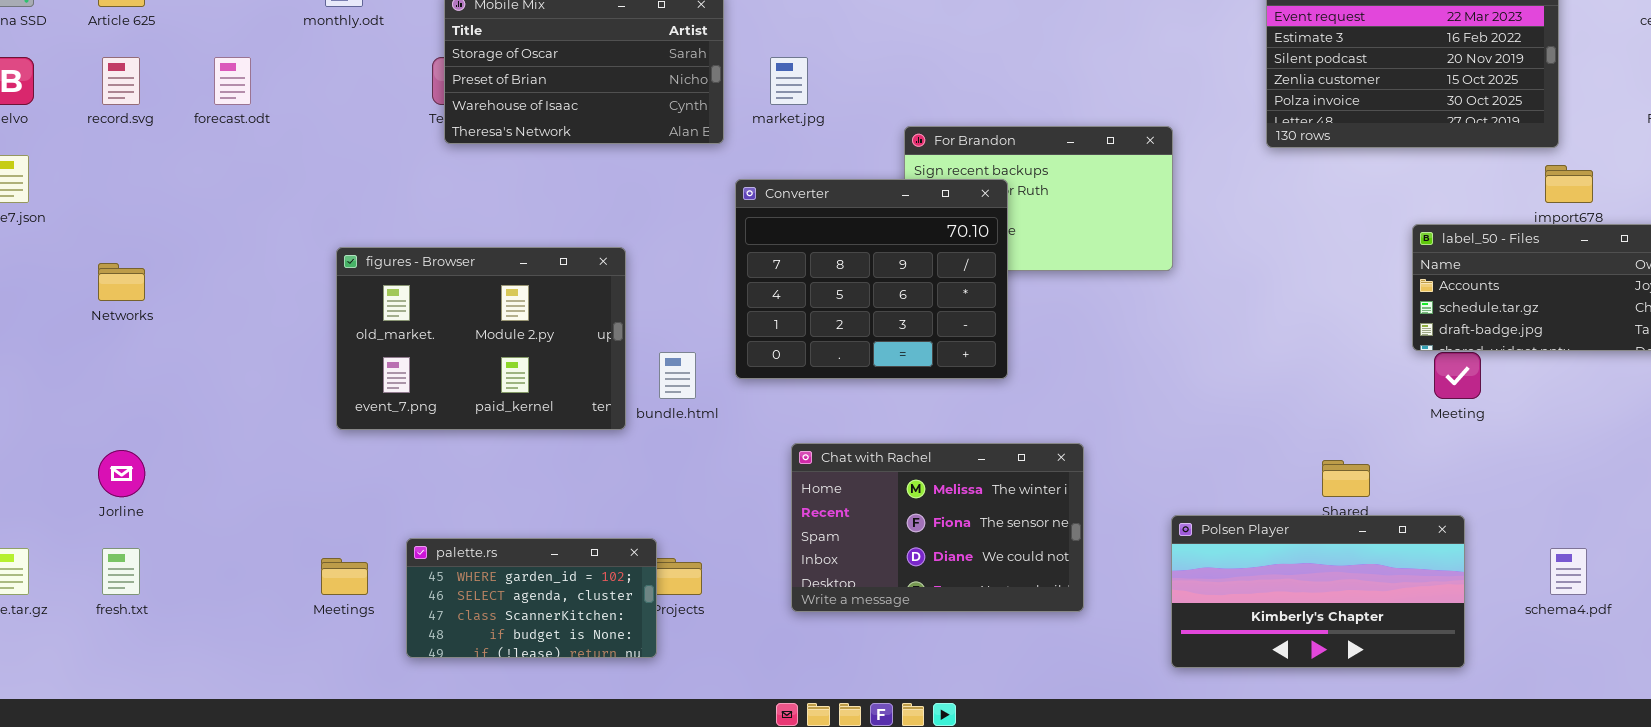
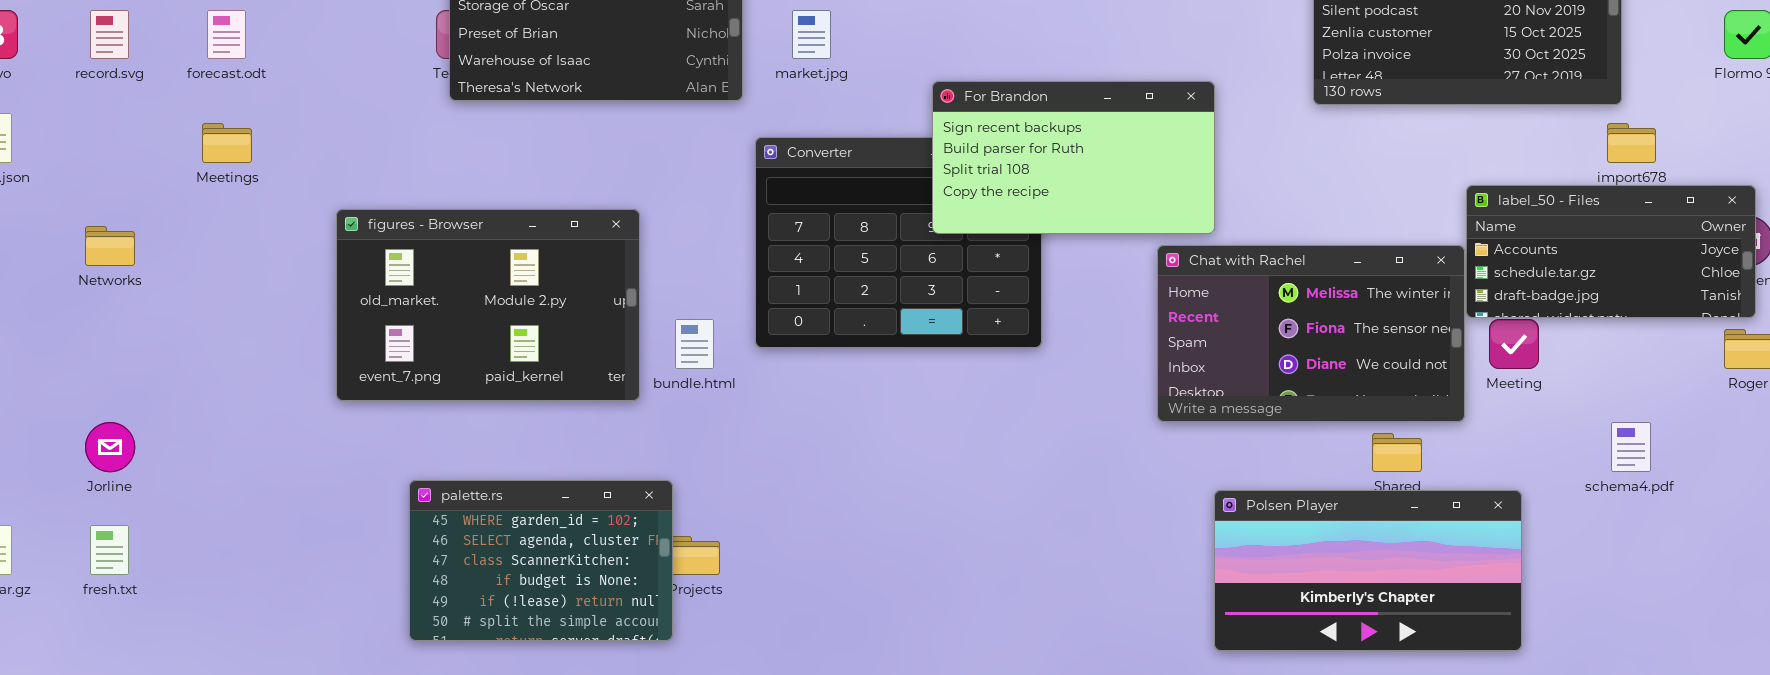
For Brandon: [904,126,1173,271] -> [932,81,1215,234], raised
Chat with Rachel: [791,443,1084,612] -> [1157,245,1465,422], moved
palette.rs: [406,538,657,658] -> [409,480,673,641], resized
schema4.pdf: [1550,548,1587,595] -> [1611,422,1651,472], moved
Meetings: [321,558,368,595] -> [202,123,252,163], moved

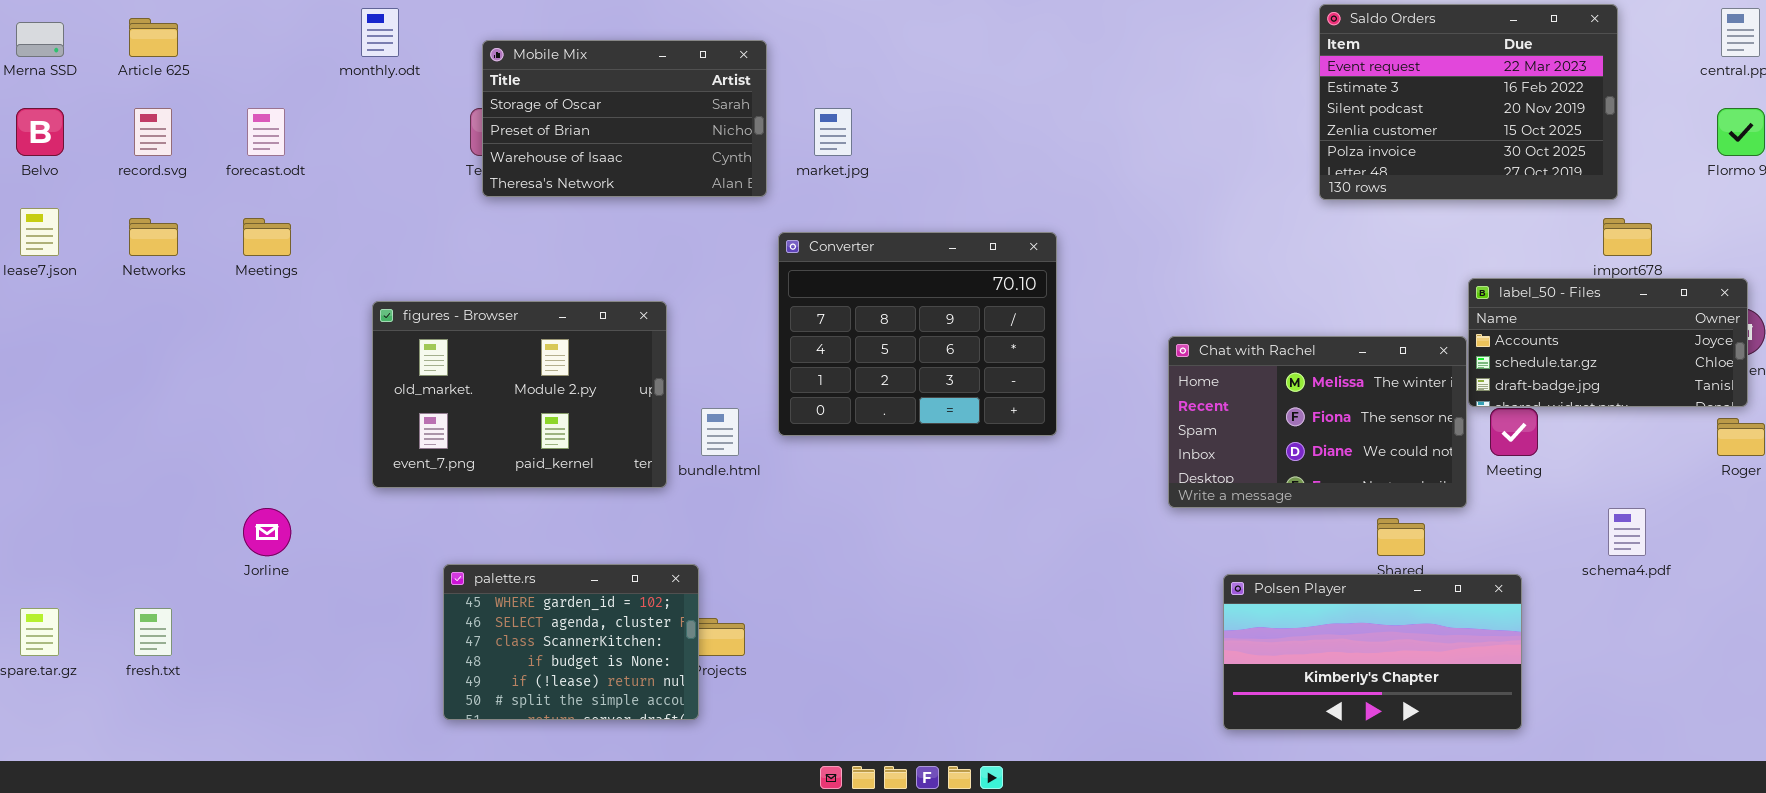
For Brandon: [932,81,1215,234] -> none, closed
Networks: [85,226,135,266] -> [129,218,178,256], moved
Jorline: [85,422,135,472] -> [243,508,291,556], moved

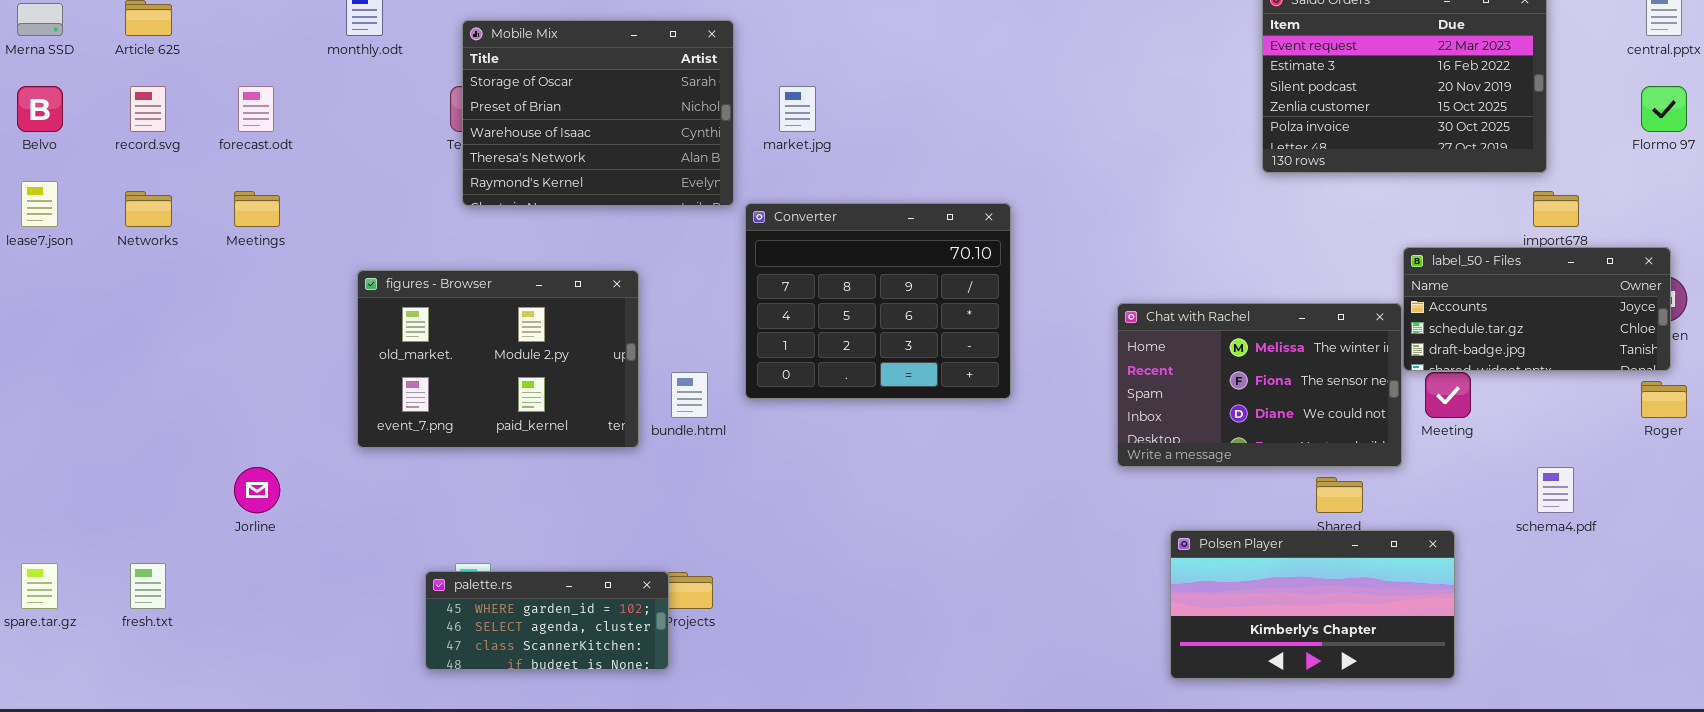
Mobile Mix: [482,40,767,197] -> [462,20,734,206], resized
palette.rs: [443,564,699,720] -> [425,571,669,670], resized

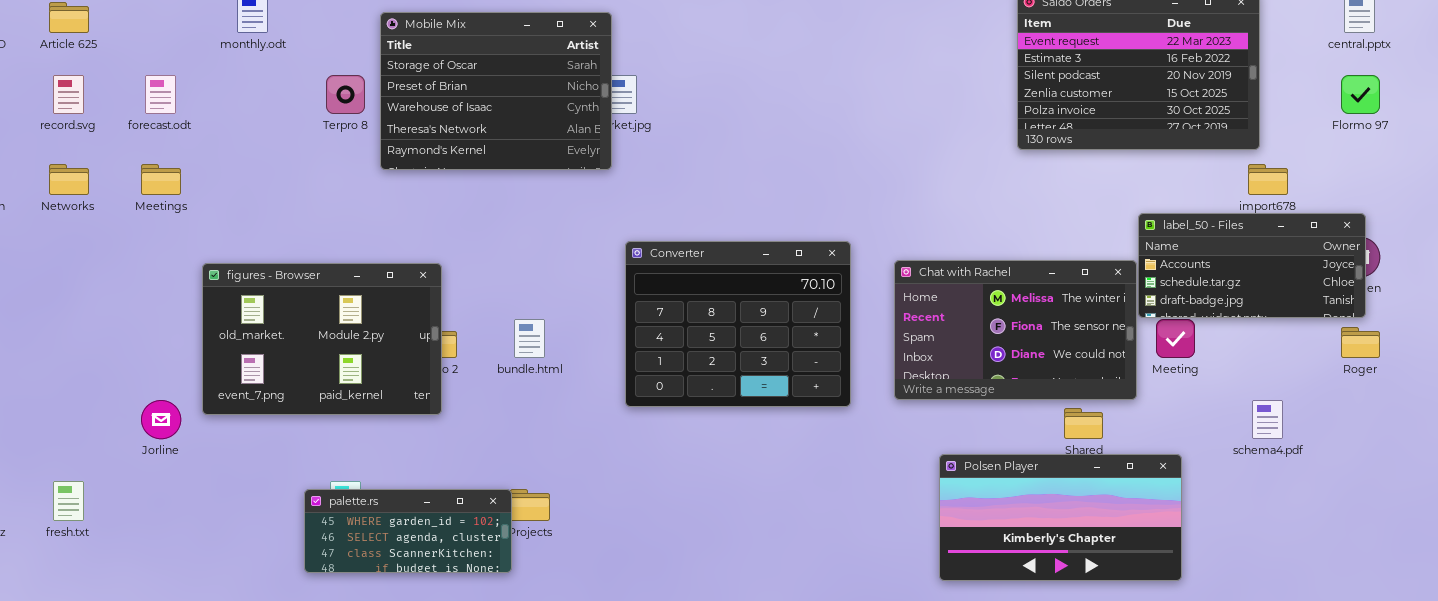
Mobile Mix: [462,20,734,206] -> [380,12,612,170], moved
Converter: [745,203,1011,399] -> [625,241,851,407], moved
figures - Browser: [357,270,639,448] -> [202,263,442,415], moved

